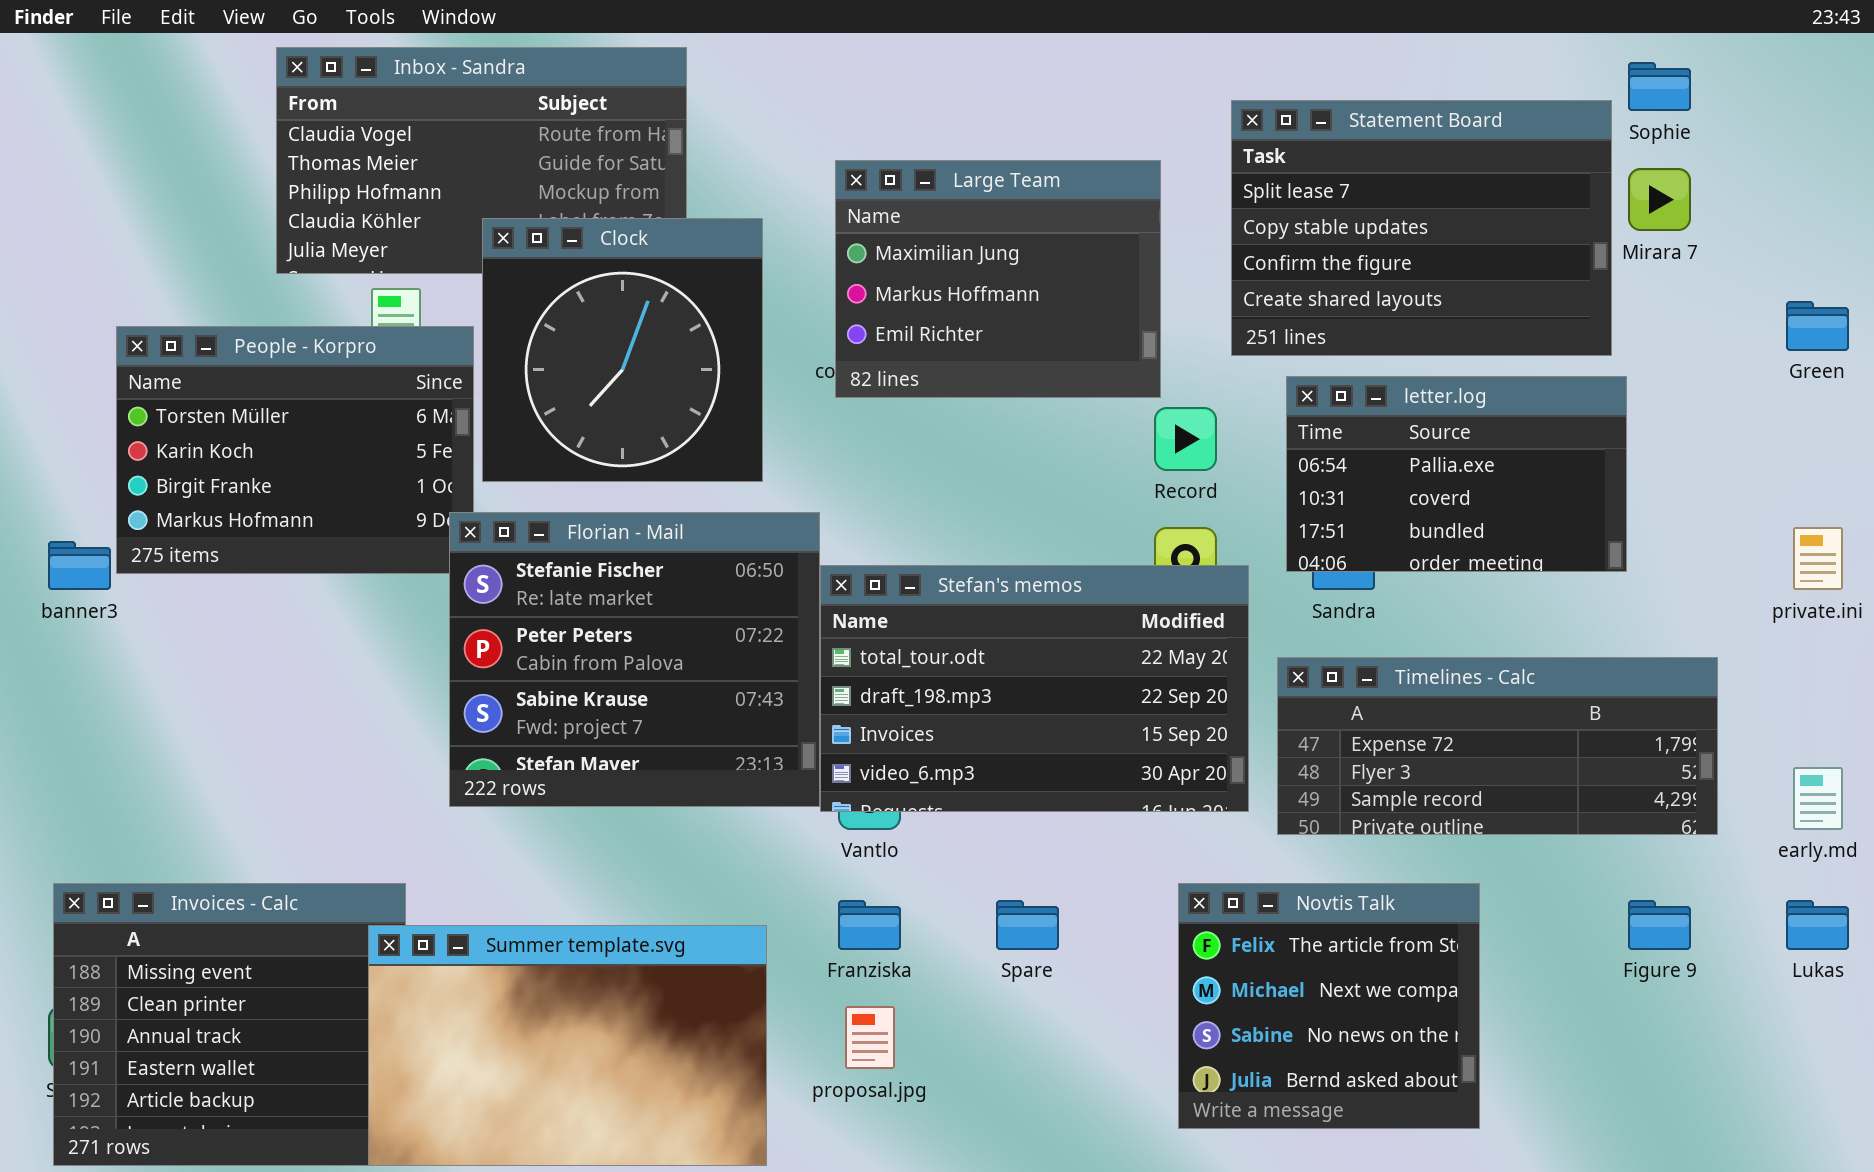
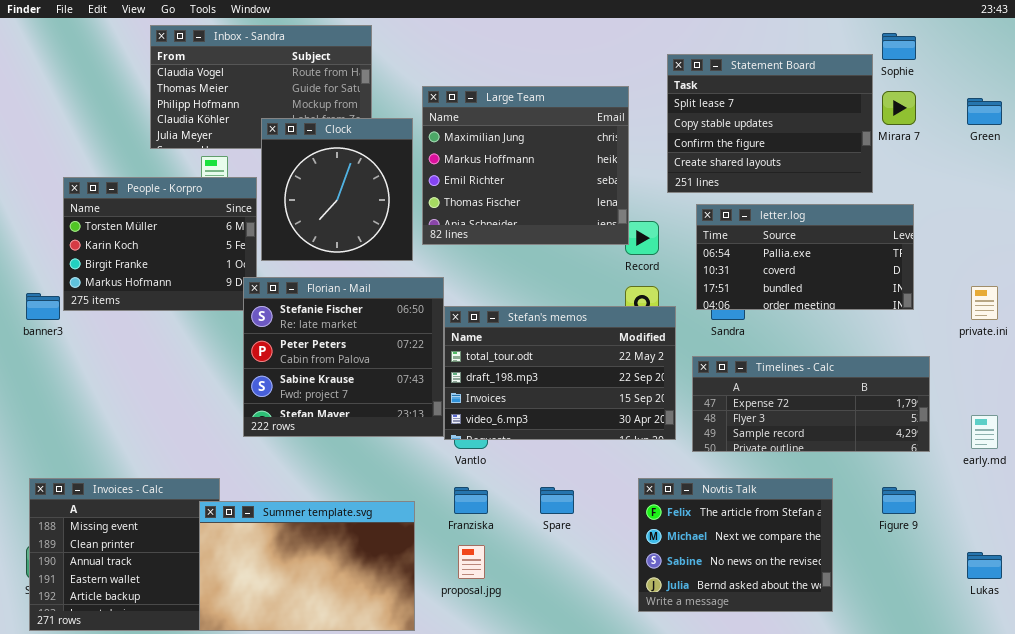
Large Team: [835,160,1161,398] -> [422,86,629,245], resized
Green: [1786,301,1849,351] -> [967,98,1002,125], moved
letter.log: [1286,376,1627,572] -> [696,204,914,310], resized
Novtis Talk: [1178,883,1480,1129] -> [638,478,833,612], resized
Lukas: [1786,900,1849,950] -> [967,552,1002,579], moved

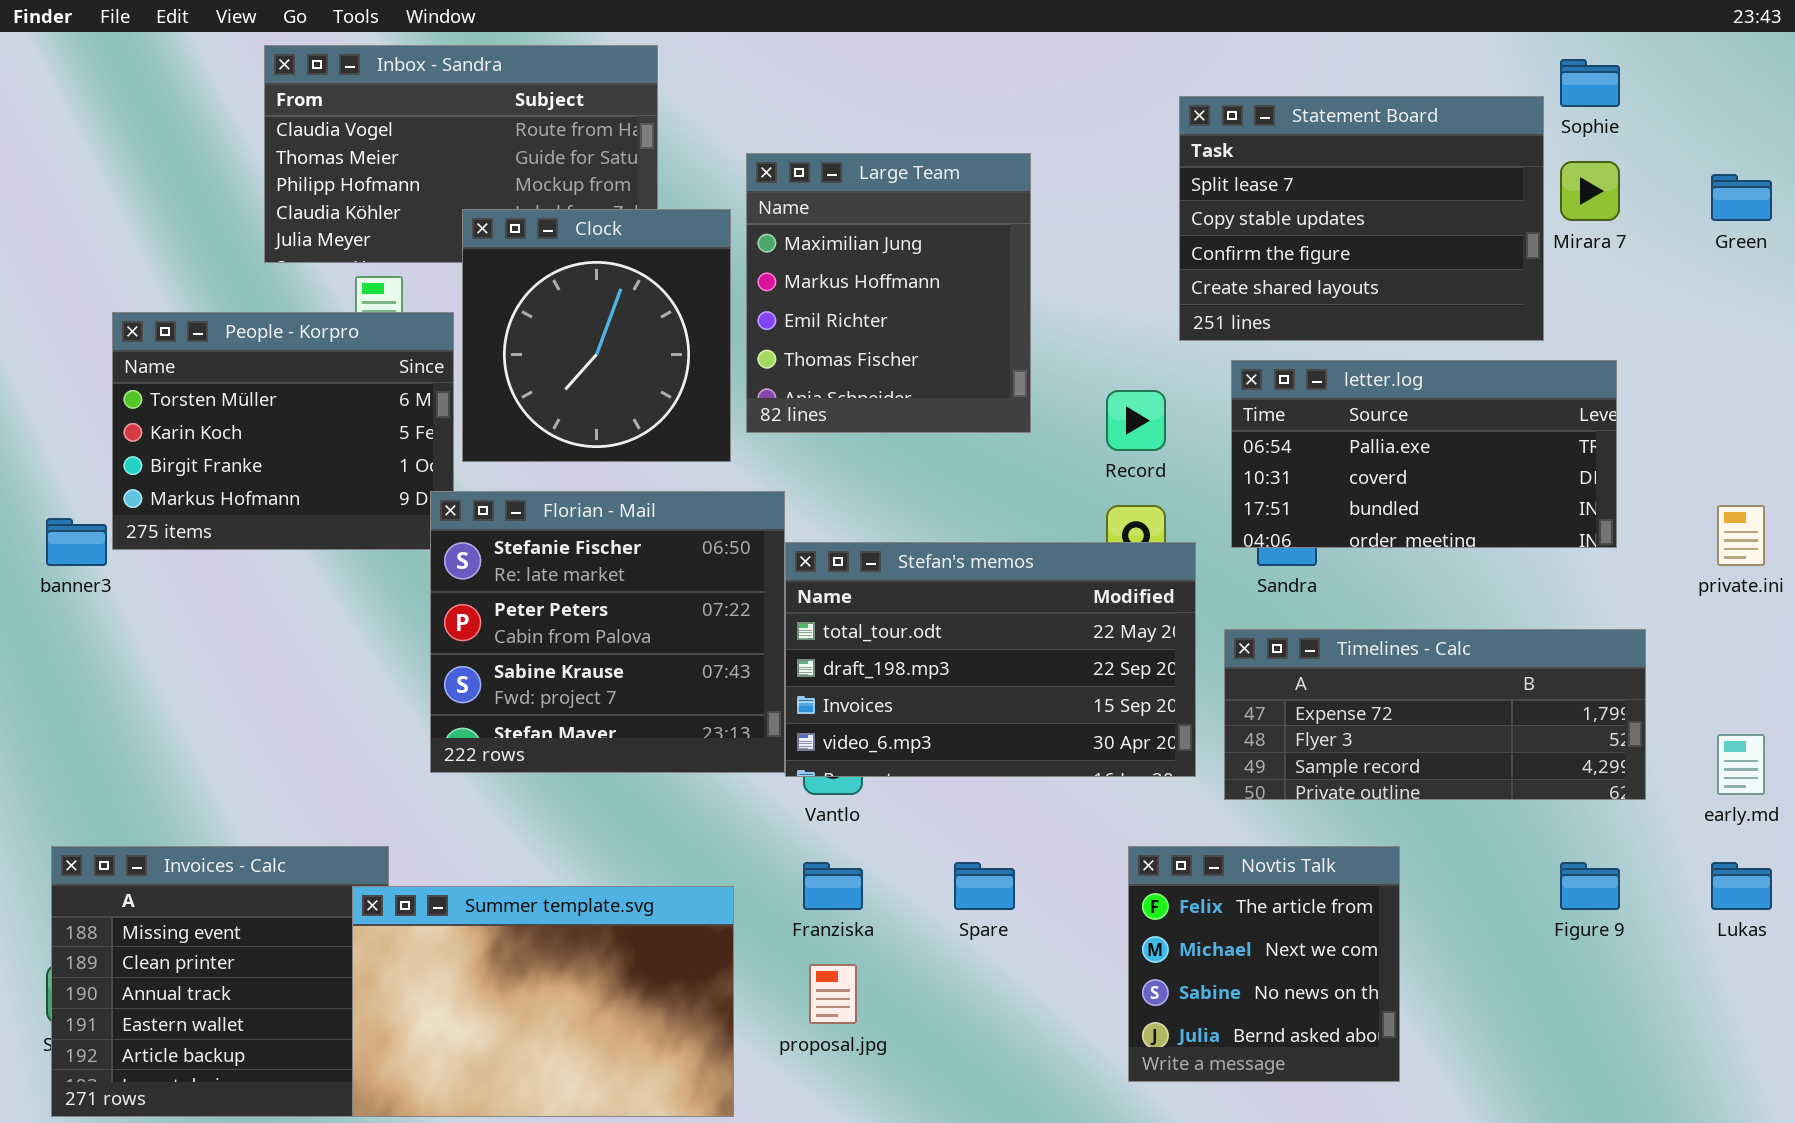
Large Team: [422,86,629,245] -> [746,153,1031,433], resized
Novtis Talk: [638,478,833,612] -> [1128,846,1400,1082], resized
Lukas: [967,552,1002,579] -> [1711,862,1772,910], moved

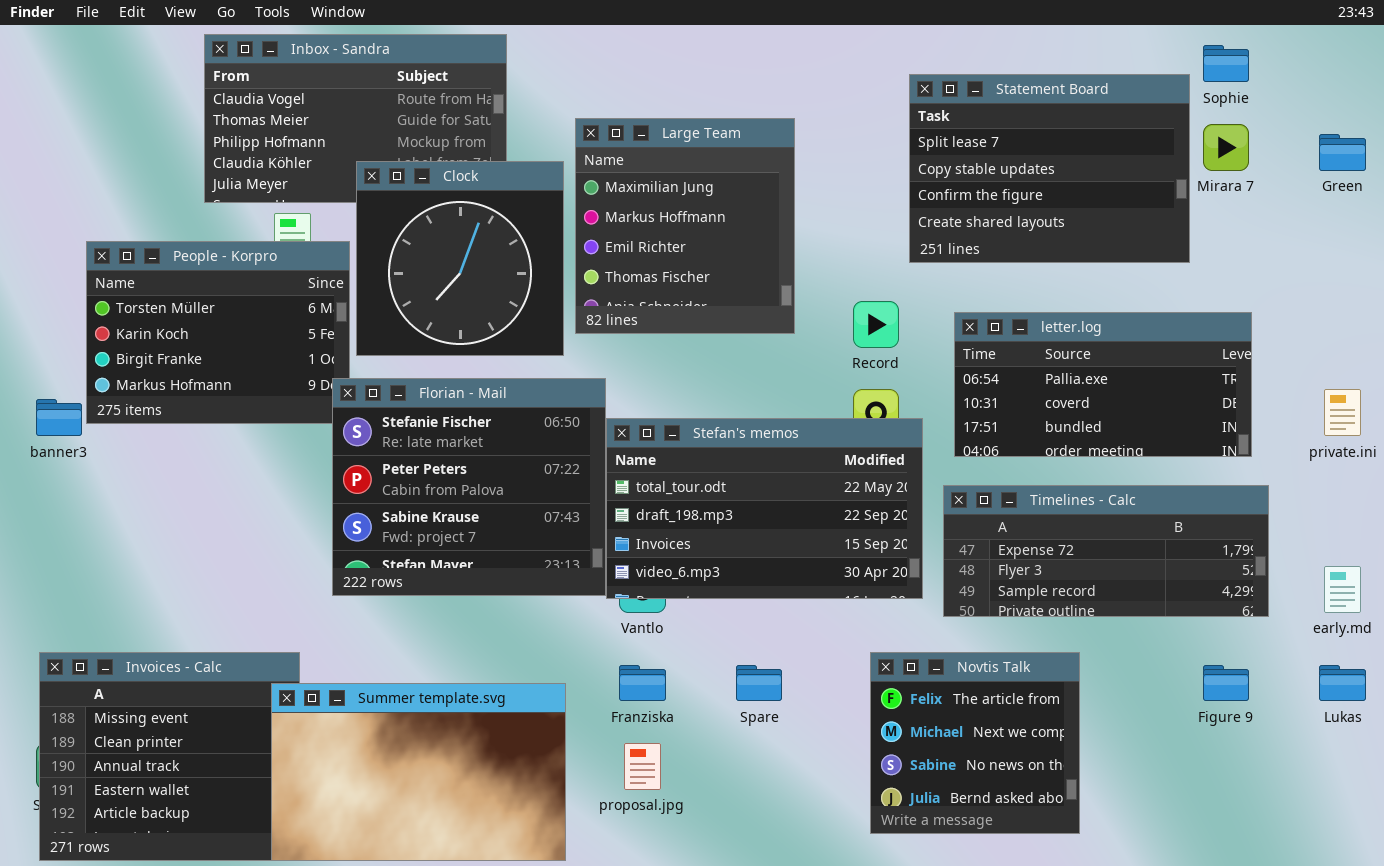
letter.log: [1231,360,1617,548] -> [954,312,1252,457], moved

